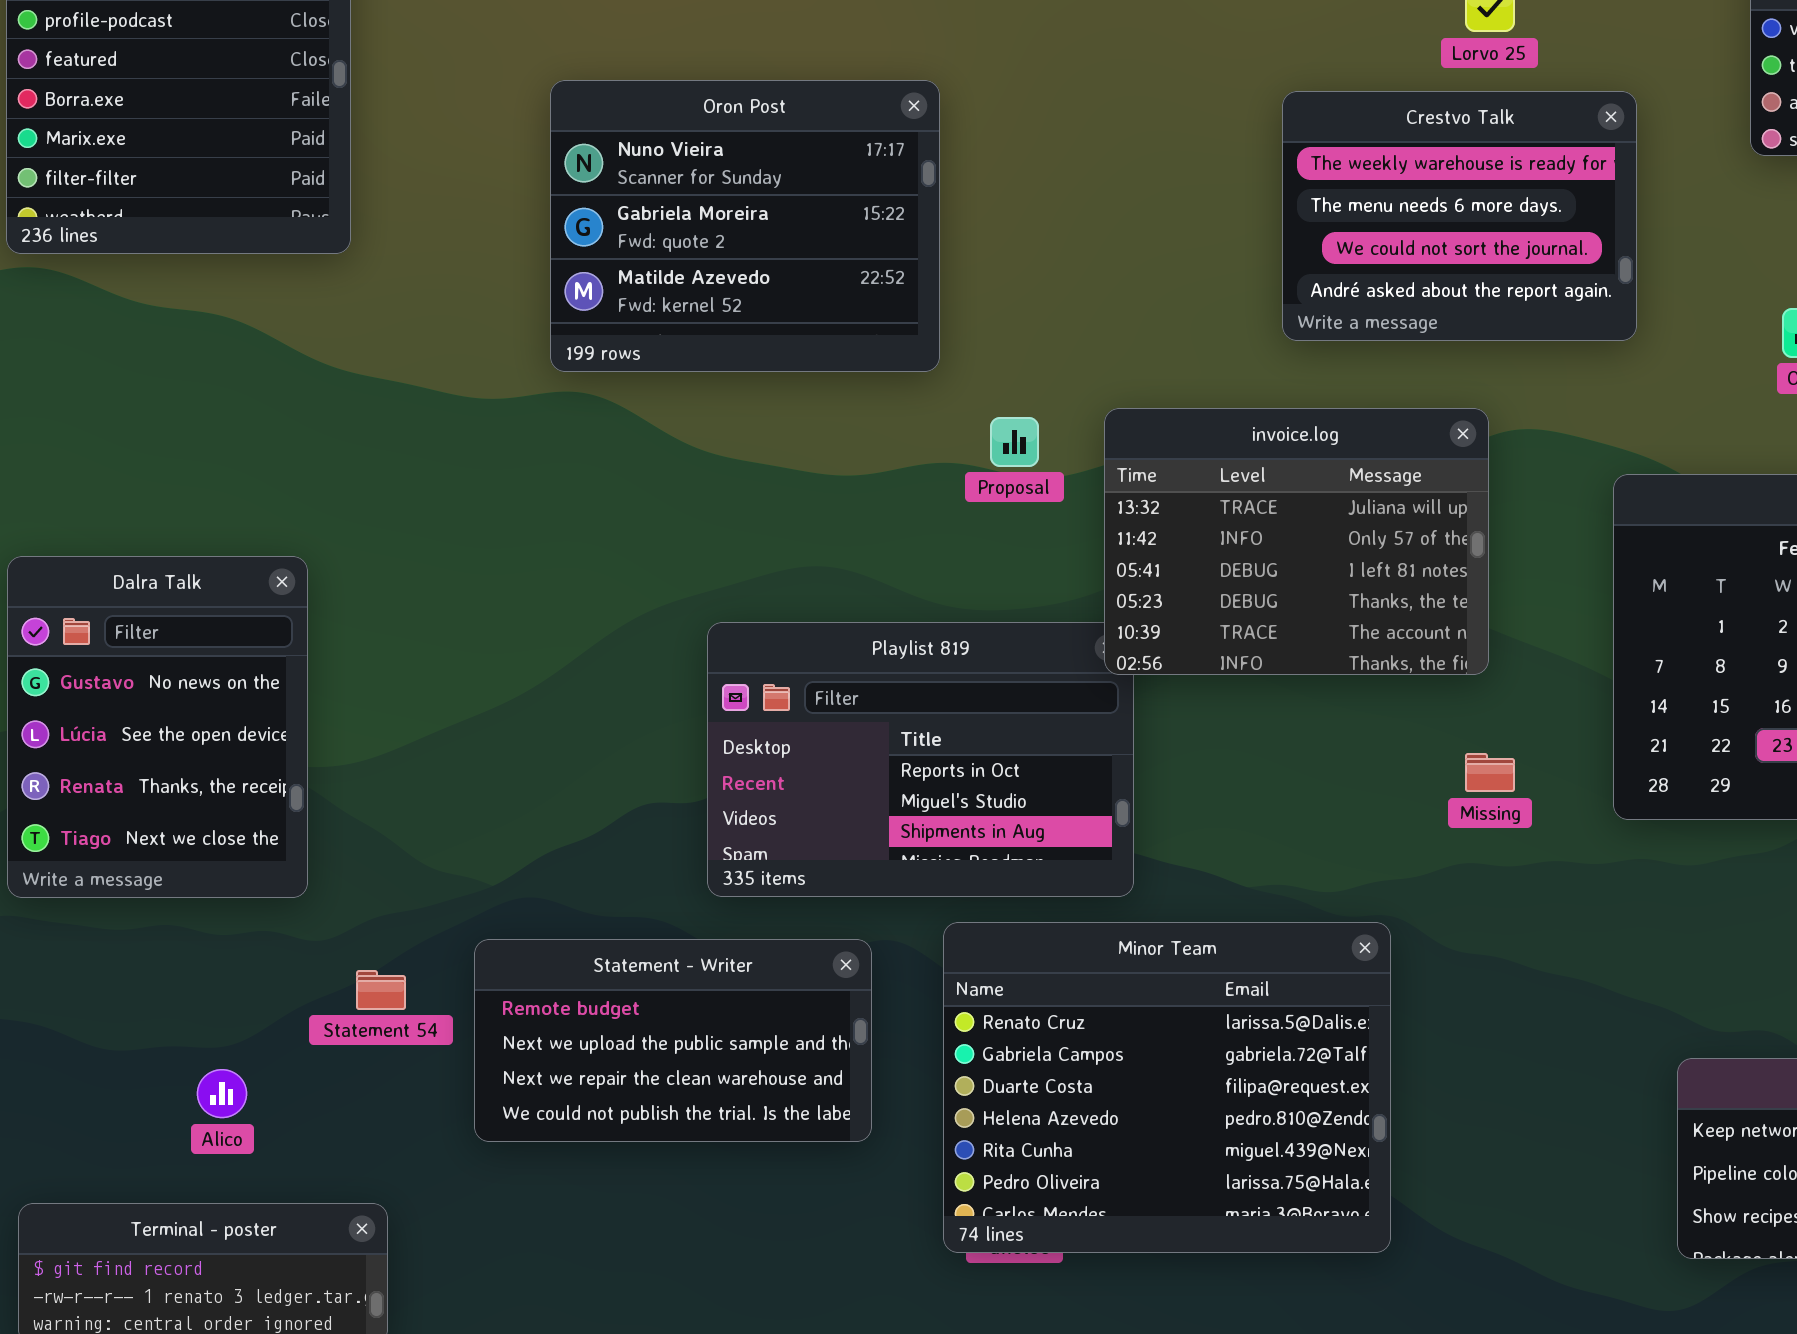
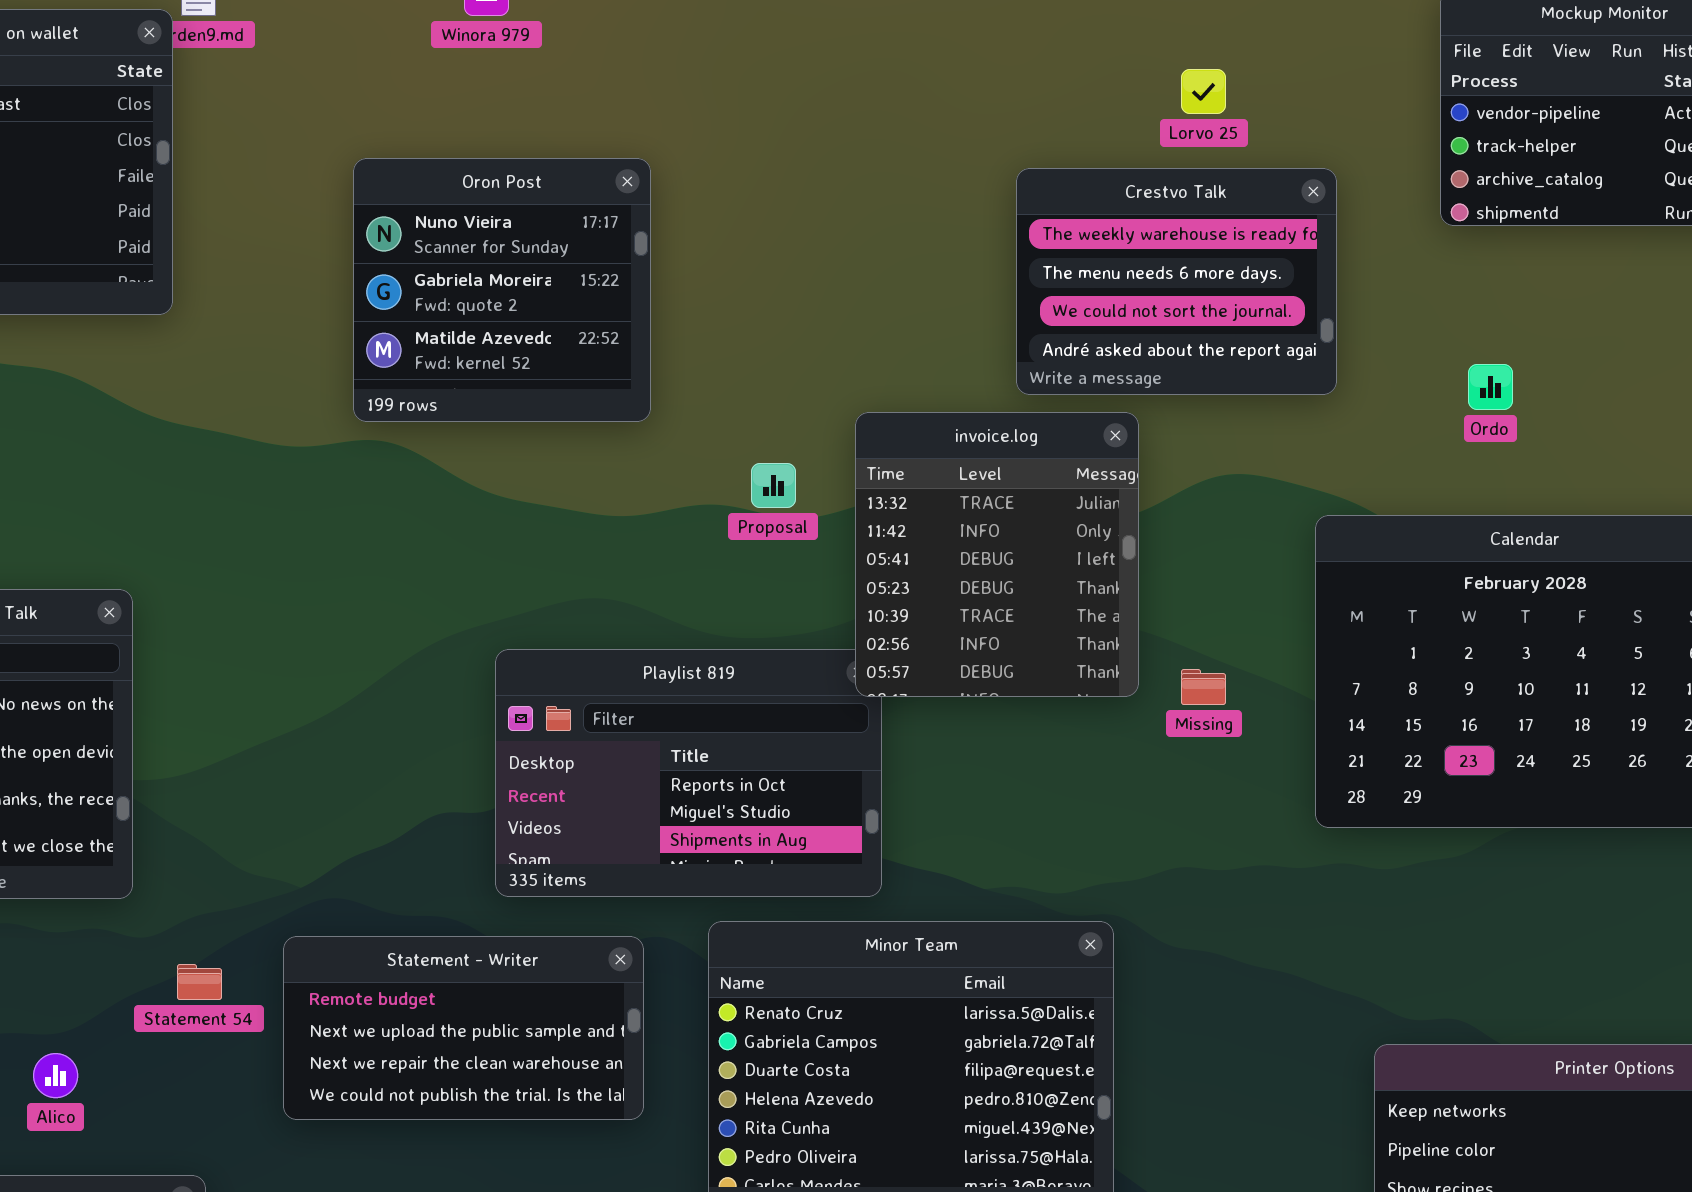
Oron Post: [550,80,940,372] -> [353,158,651,422], resized
invoice.log: [1104,408,1489,675] -> [855,412,1139,697], resized
Missing: [1465,753,1515,792] -> [1181,669,1226,705], moved

